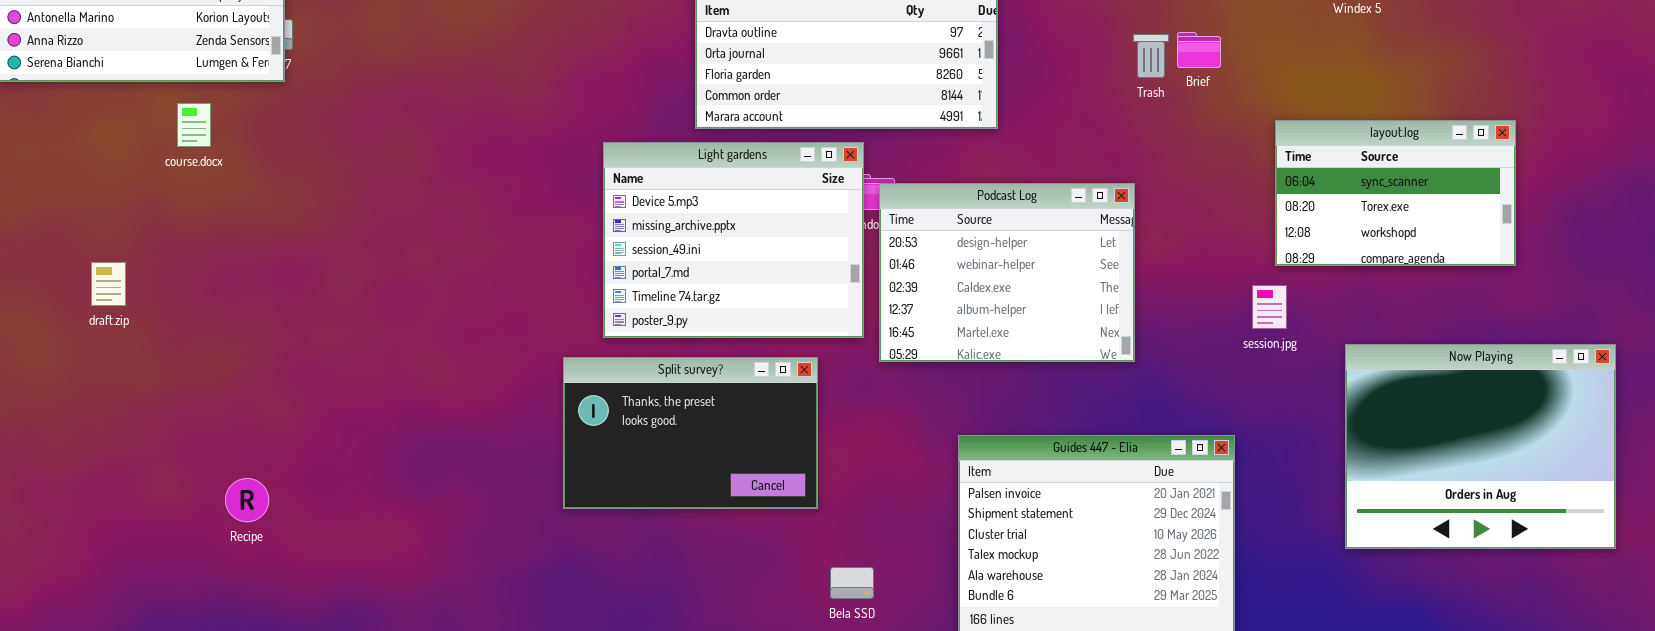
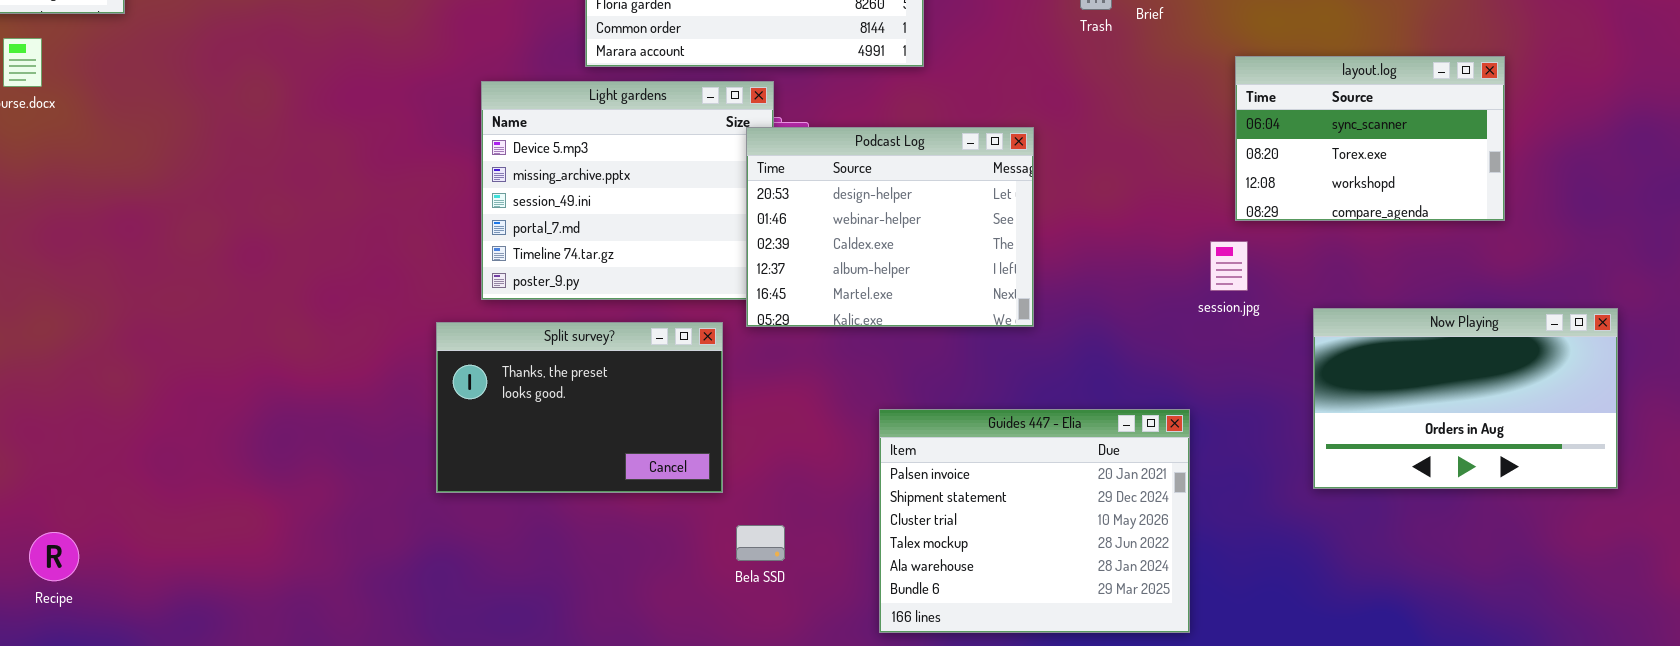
Podcast Log: [879,183,1135,362] -> [746,127,1034,327], moved
Now Playing: [1345,344,1616,549] -> [1313,308,1618,489], resized
Recipe: [225,478,269,522] -> [29,532,79,581], moved
Bela SSD: [830,567,874,599] -> [736,525,785,561], moved

